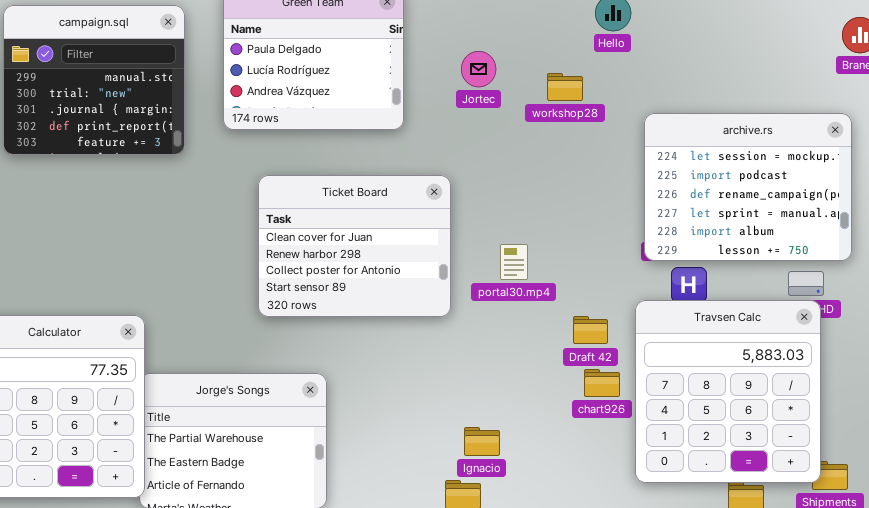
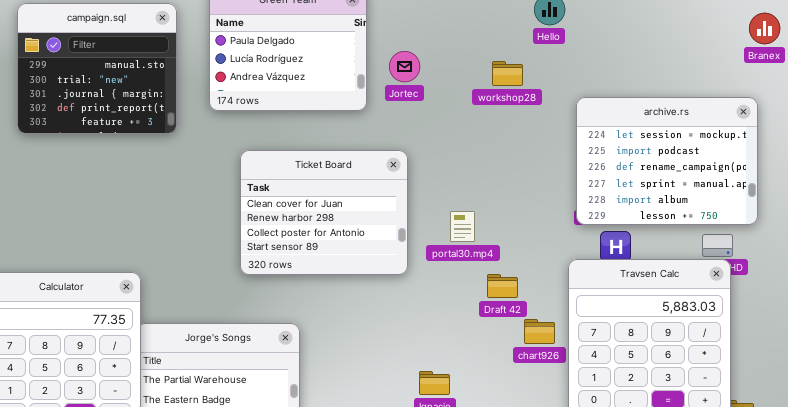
Jortec: [461,51,496,87] -> [389,51,420,82], moved
Draft 42: [573,316,608,344] -> [487,274,518,298], moved

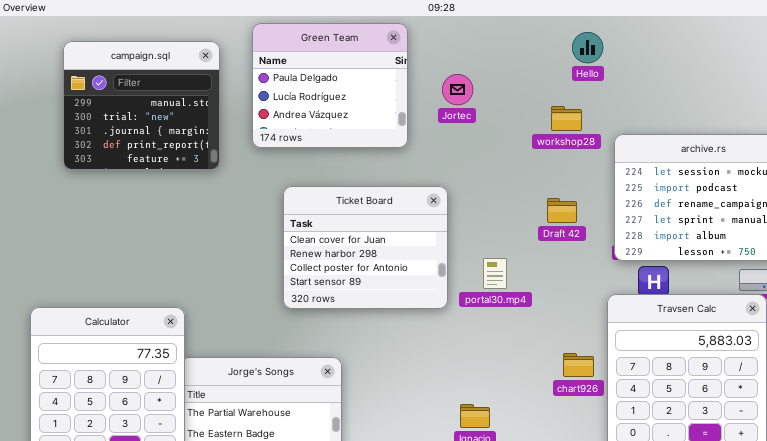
Jortec: [389,51,420,82] -> [442,74,473,105], moved
workshop28: [492,61,523,86] -> [551,106,582,131], moved
portal30.mp4: [450,211,475,242] -> [483,258,507,289], moved
Draft 42: [487,274,518,298] -> [547,198,577,223], moved

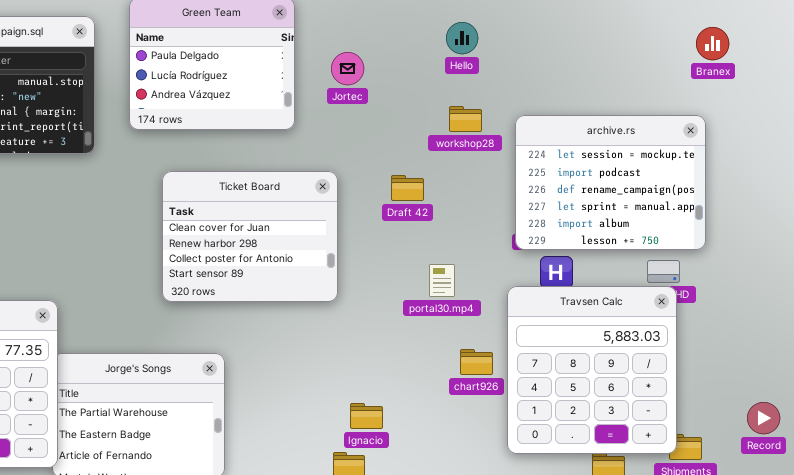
Hello: [572,32,603,63] -> [446,22,478,54], moved
workshop28: [551,106,582,131] -> [449,106,482,132], moved
Draft 42: [547,198,577,223] -> [391,175,424,201], moved
portal30.mp4: [483,258,507,289] -> [429,264,455,297], moved

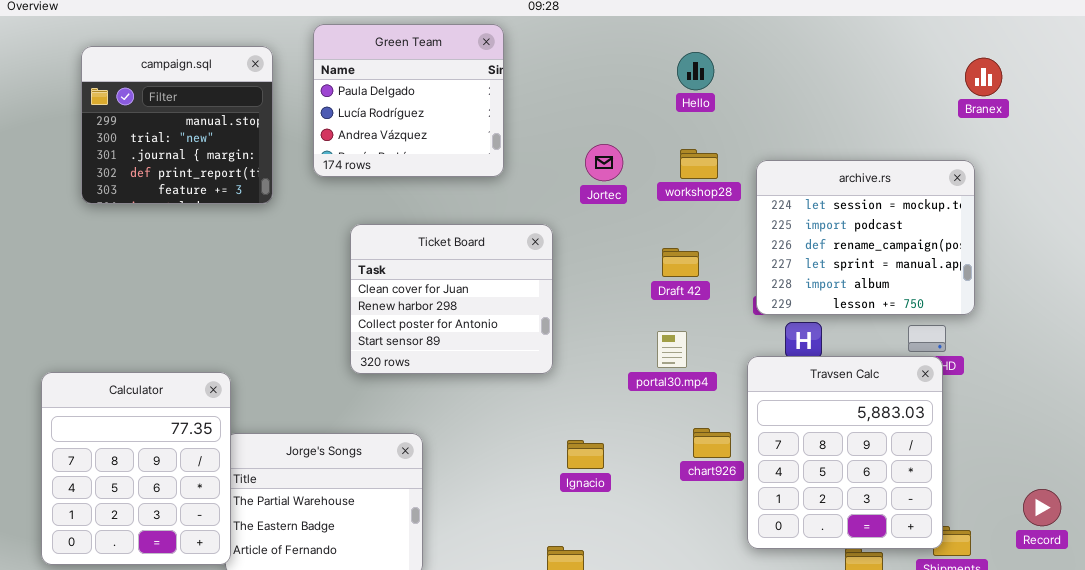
Jortec: [331,52,364,85] -> [585,144,623,181], moved
Draft 42: [391,175,424,201] -> [662,248,699,277], moved
Ignacio: [350,403,383,429] -> [567,440,604,469], moved

